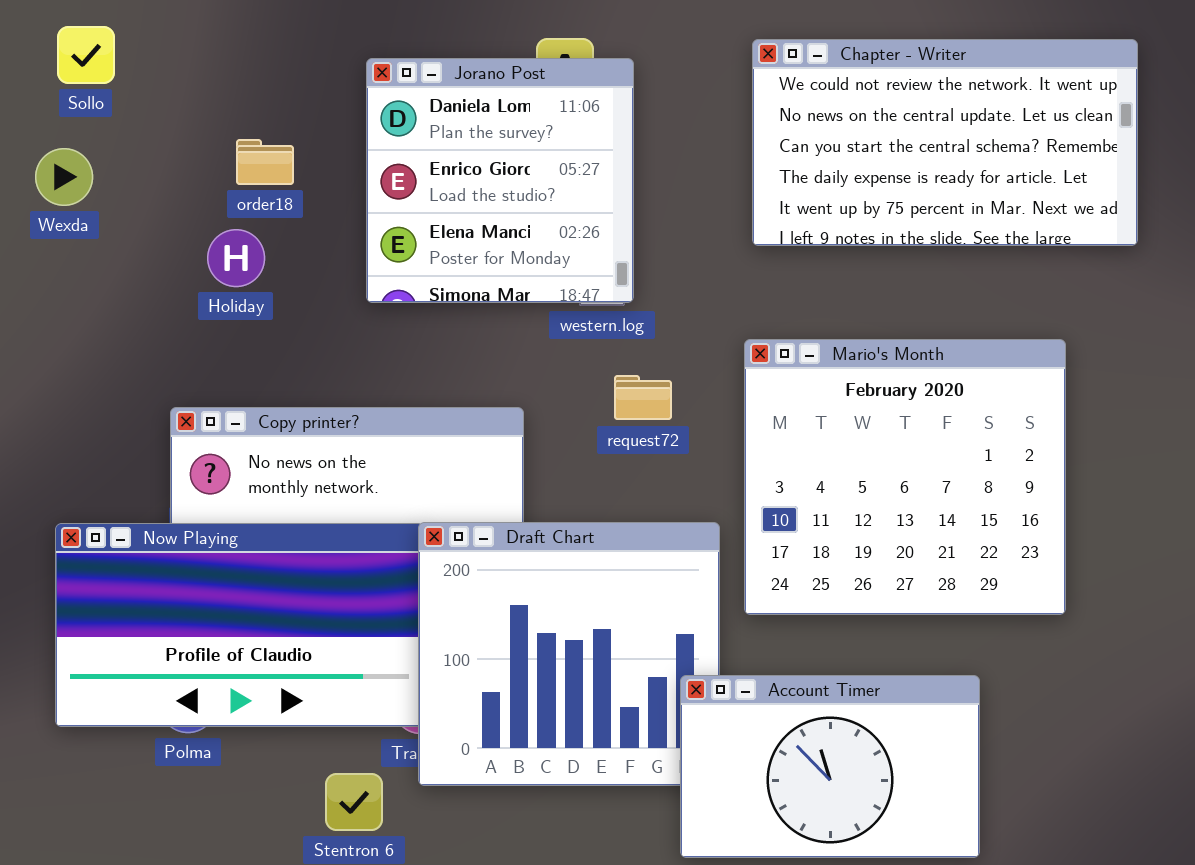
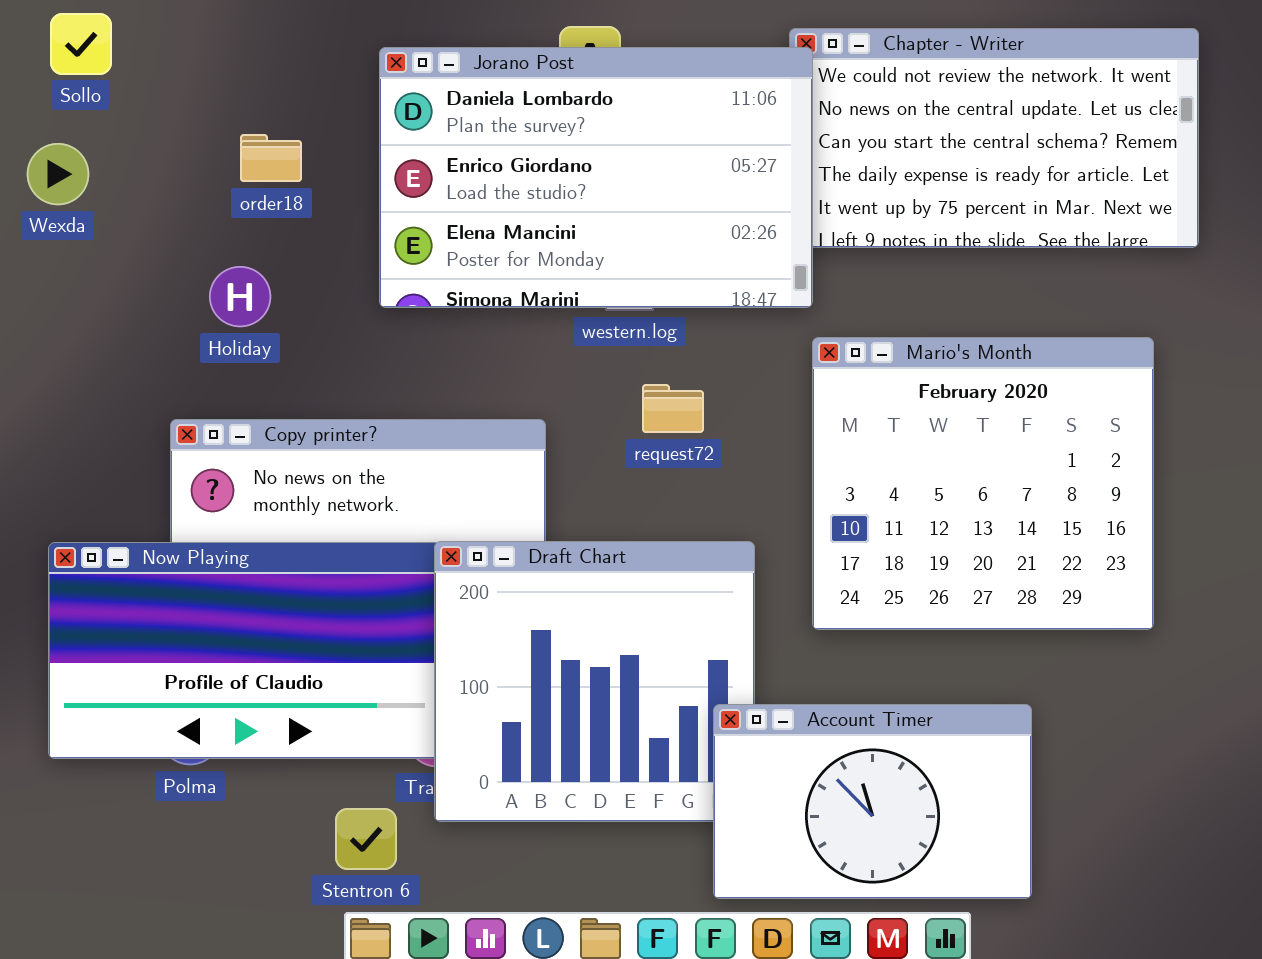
Jorano Post: [366,58,634,303] -> [379,47,813,308], resized
Holiday: [207,229,265,287] -> [209,266,271,327], moved
Mario's Month: [744,339,1066,615] -> [812,337,1154,630], moved

